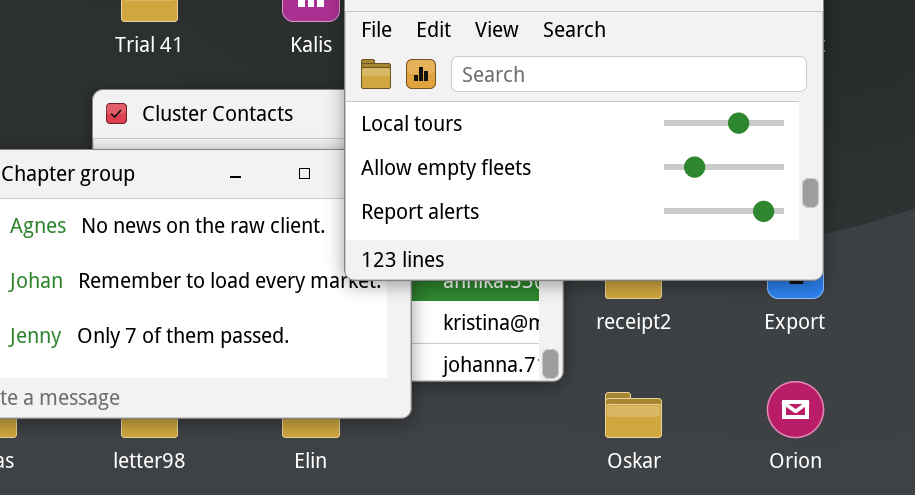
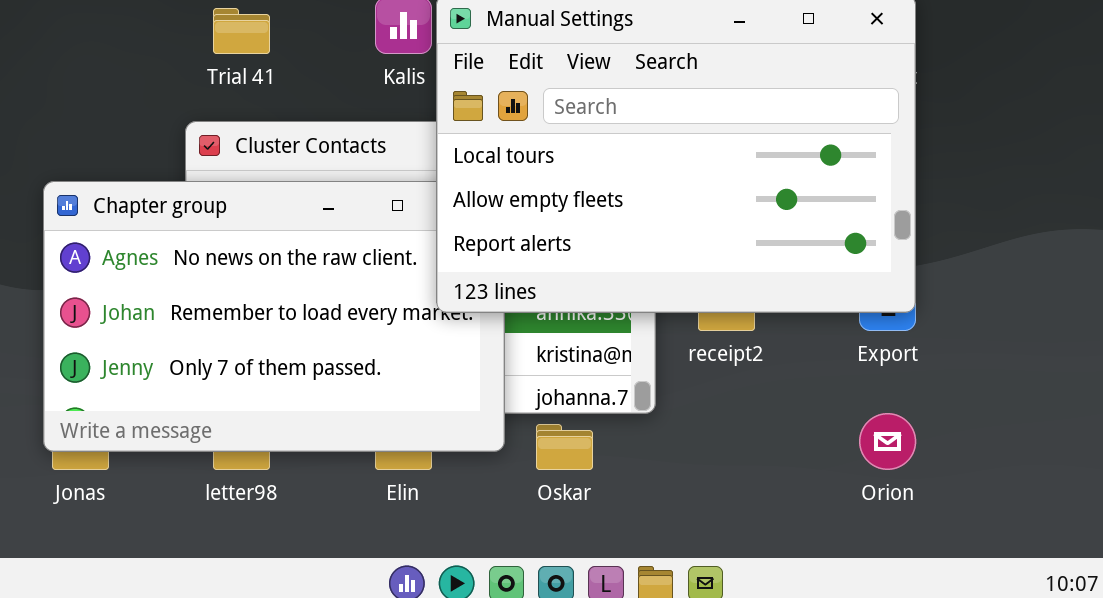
Oskar: [605,392,662,438] -> [536,424,593,470], moved

